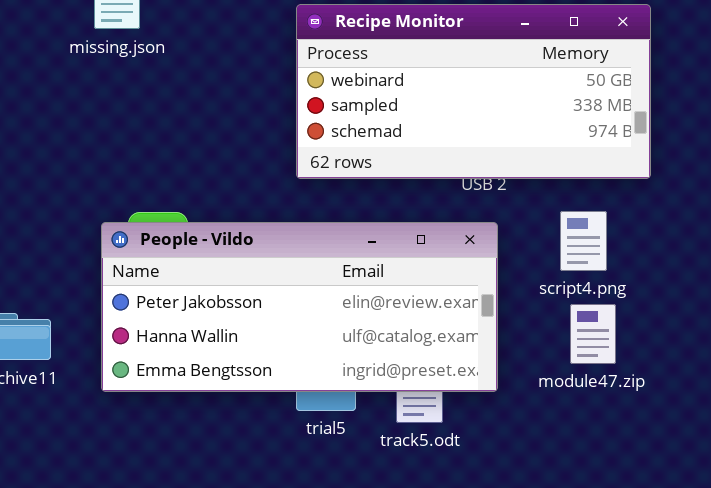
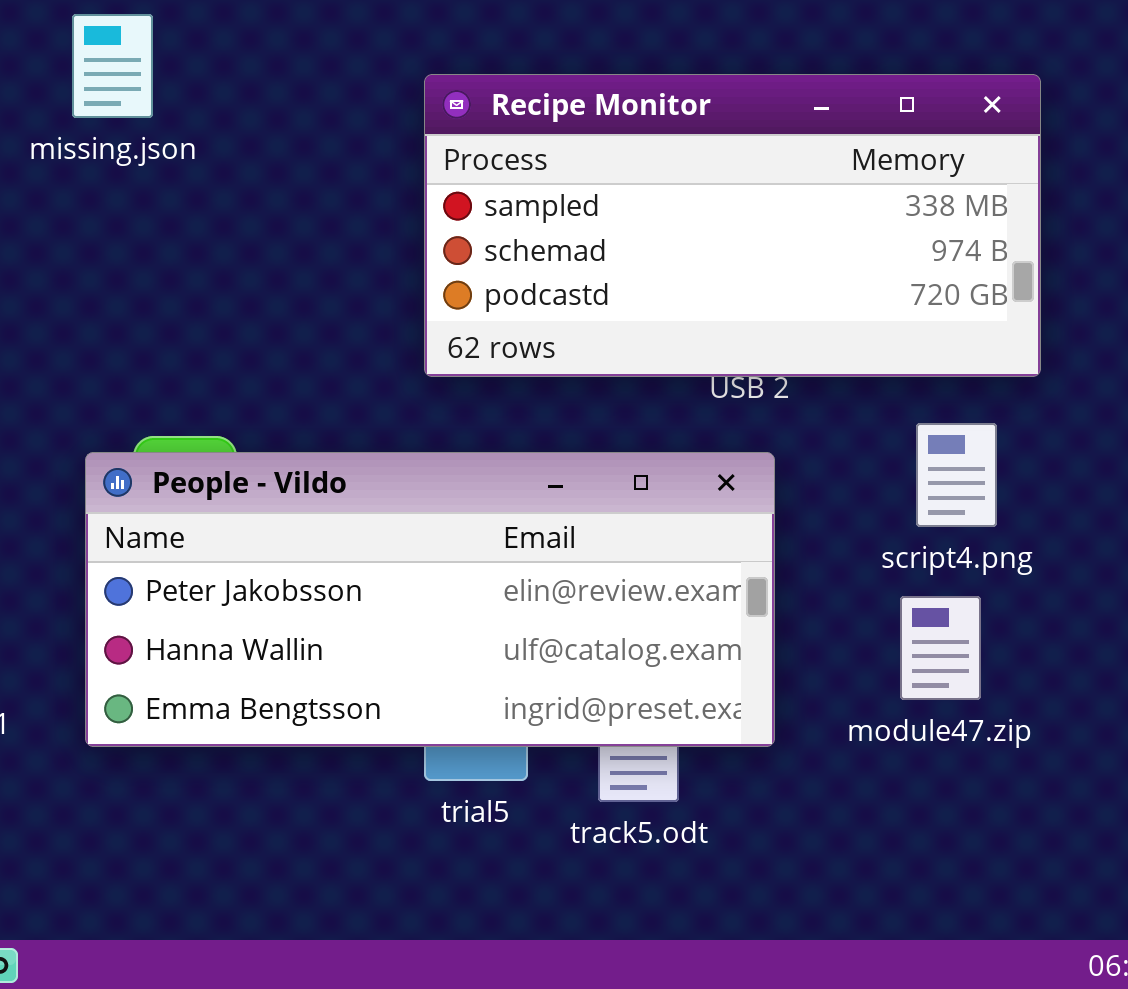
Recipe Monitor: [296,4,651,179] -> [424,74,1041,377], scrolled down 1 row
script4.png: [560,211,607,271] -> [916,423,997,527], moved

